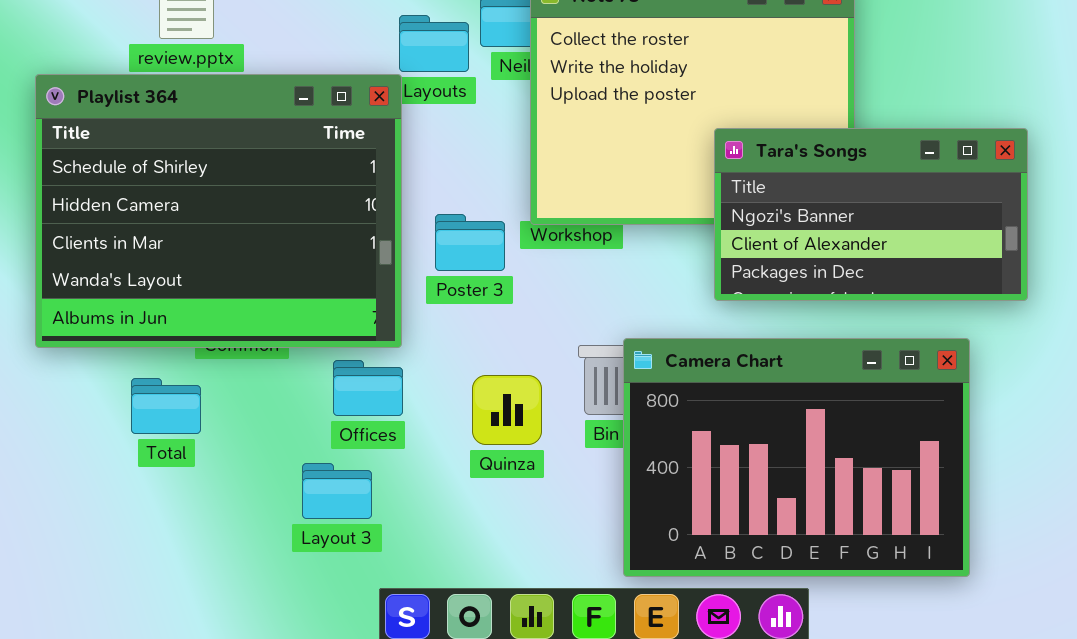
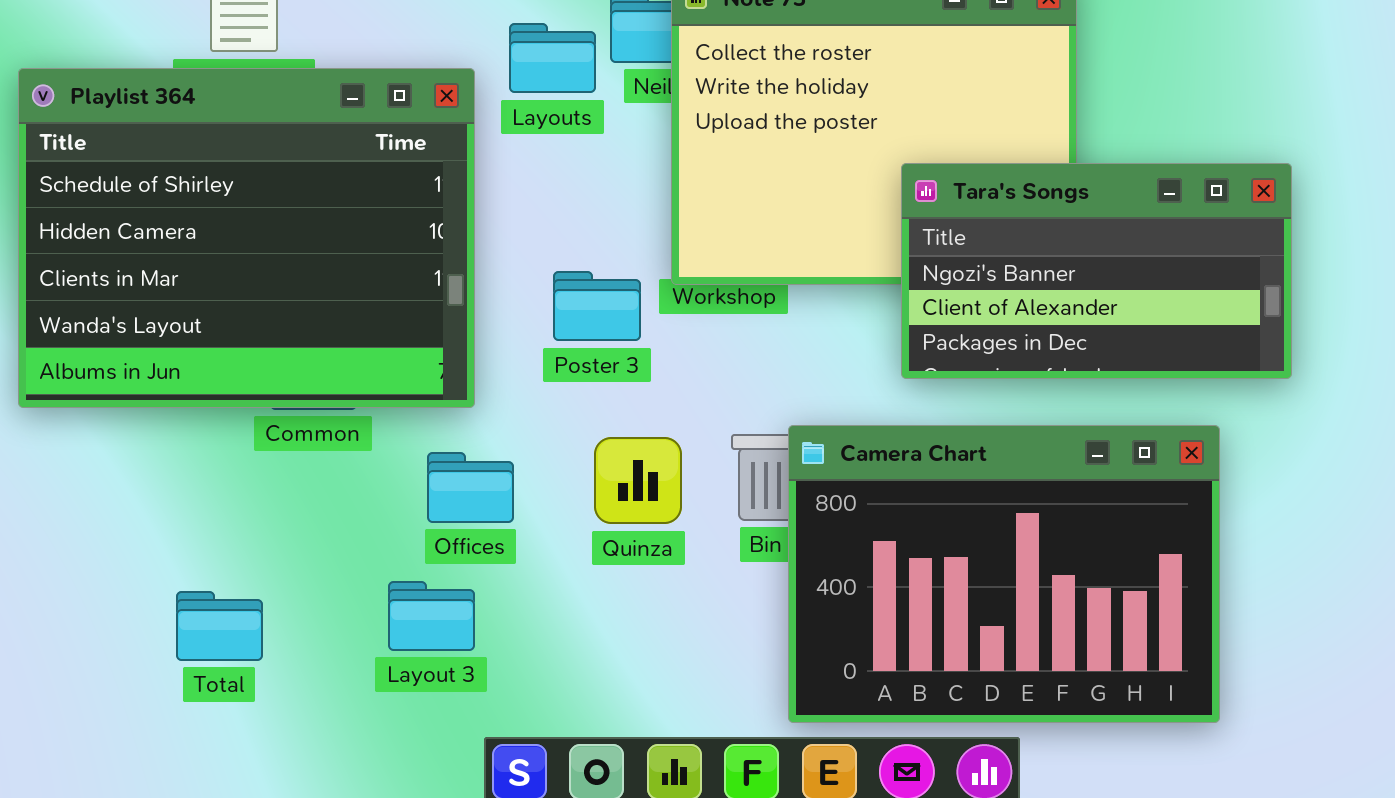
Playlist 364: [35,74,402,348] -> [18,68,475,408], moved
Quinza: [472,375,542,445] -> [594,437,682,524], moved
Total: [131,378,201,434] -> [176,591,263,661], moved

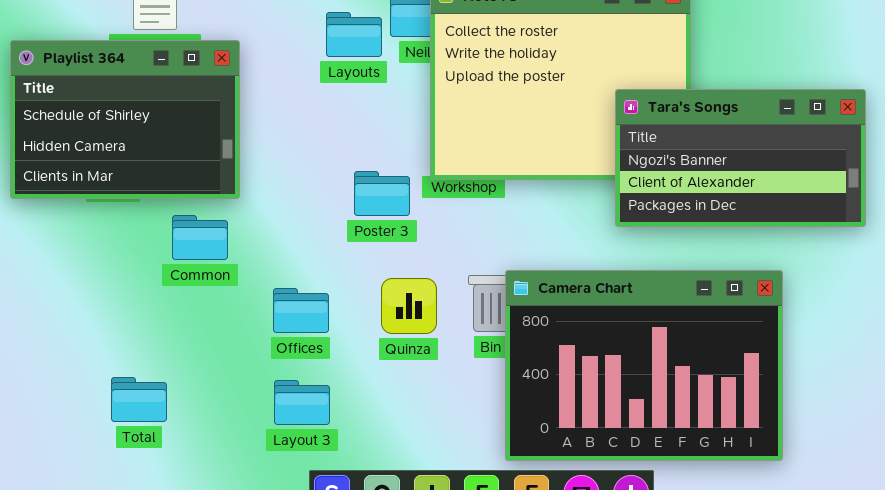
Playlist 364: [18,68,475,408] -> [10,40,240,199], resized
Tara's Songs: [901,163,1292,379] -> [615,89,866,227], moved
Layout 3: [388,581,475,651] -> [274,380,330,425], moved

